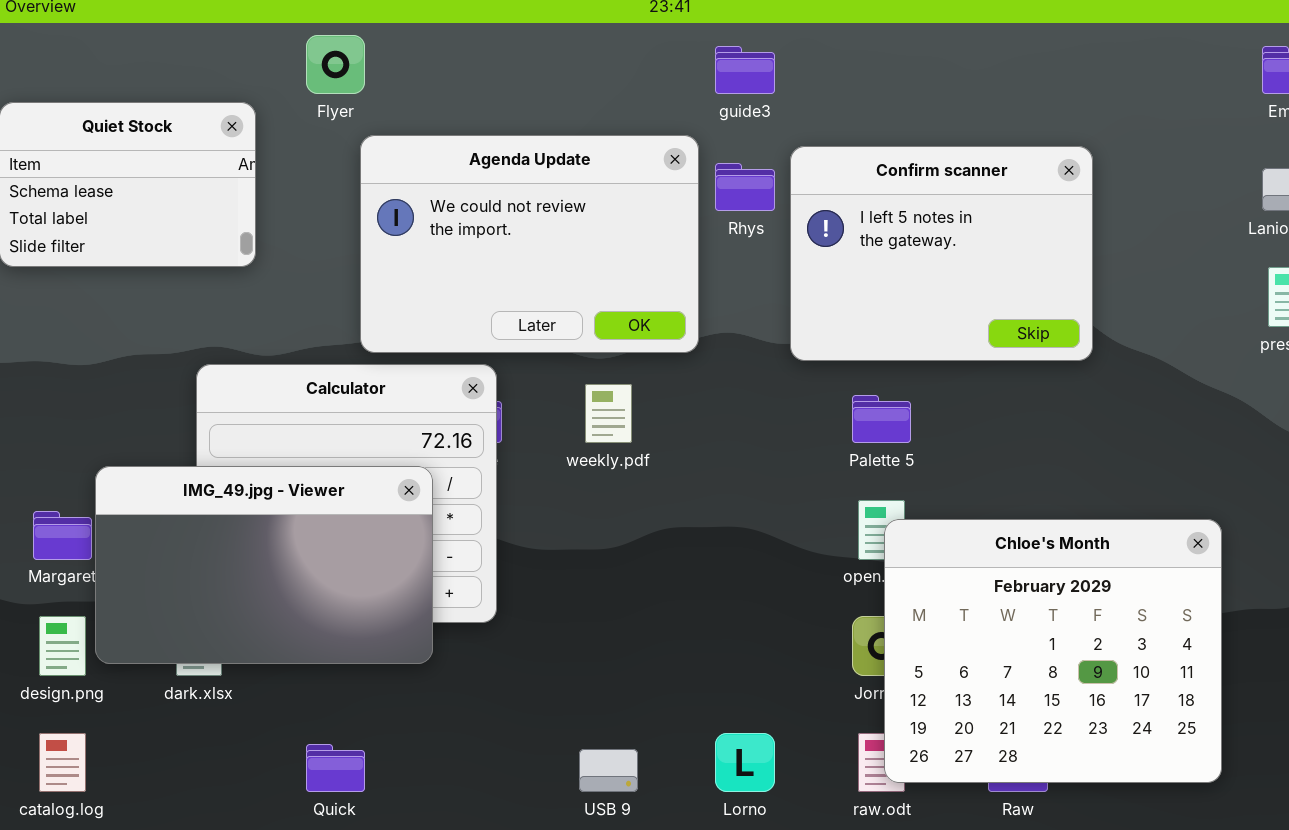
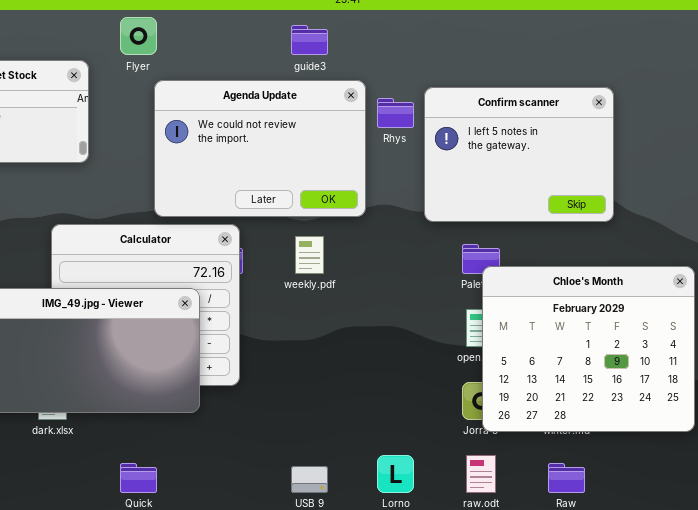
guide3: [715,46,775,94] -> [291,25,328,55], moved
Chloe's Month: [884,519,1222,783] -> [482,266,695,432], moved

